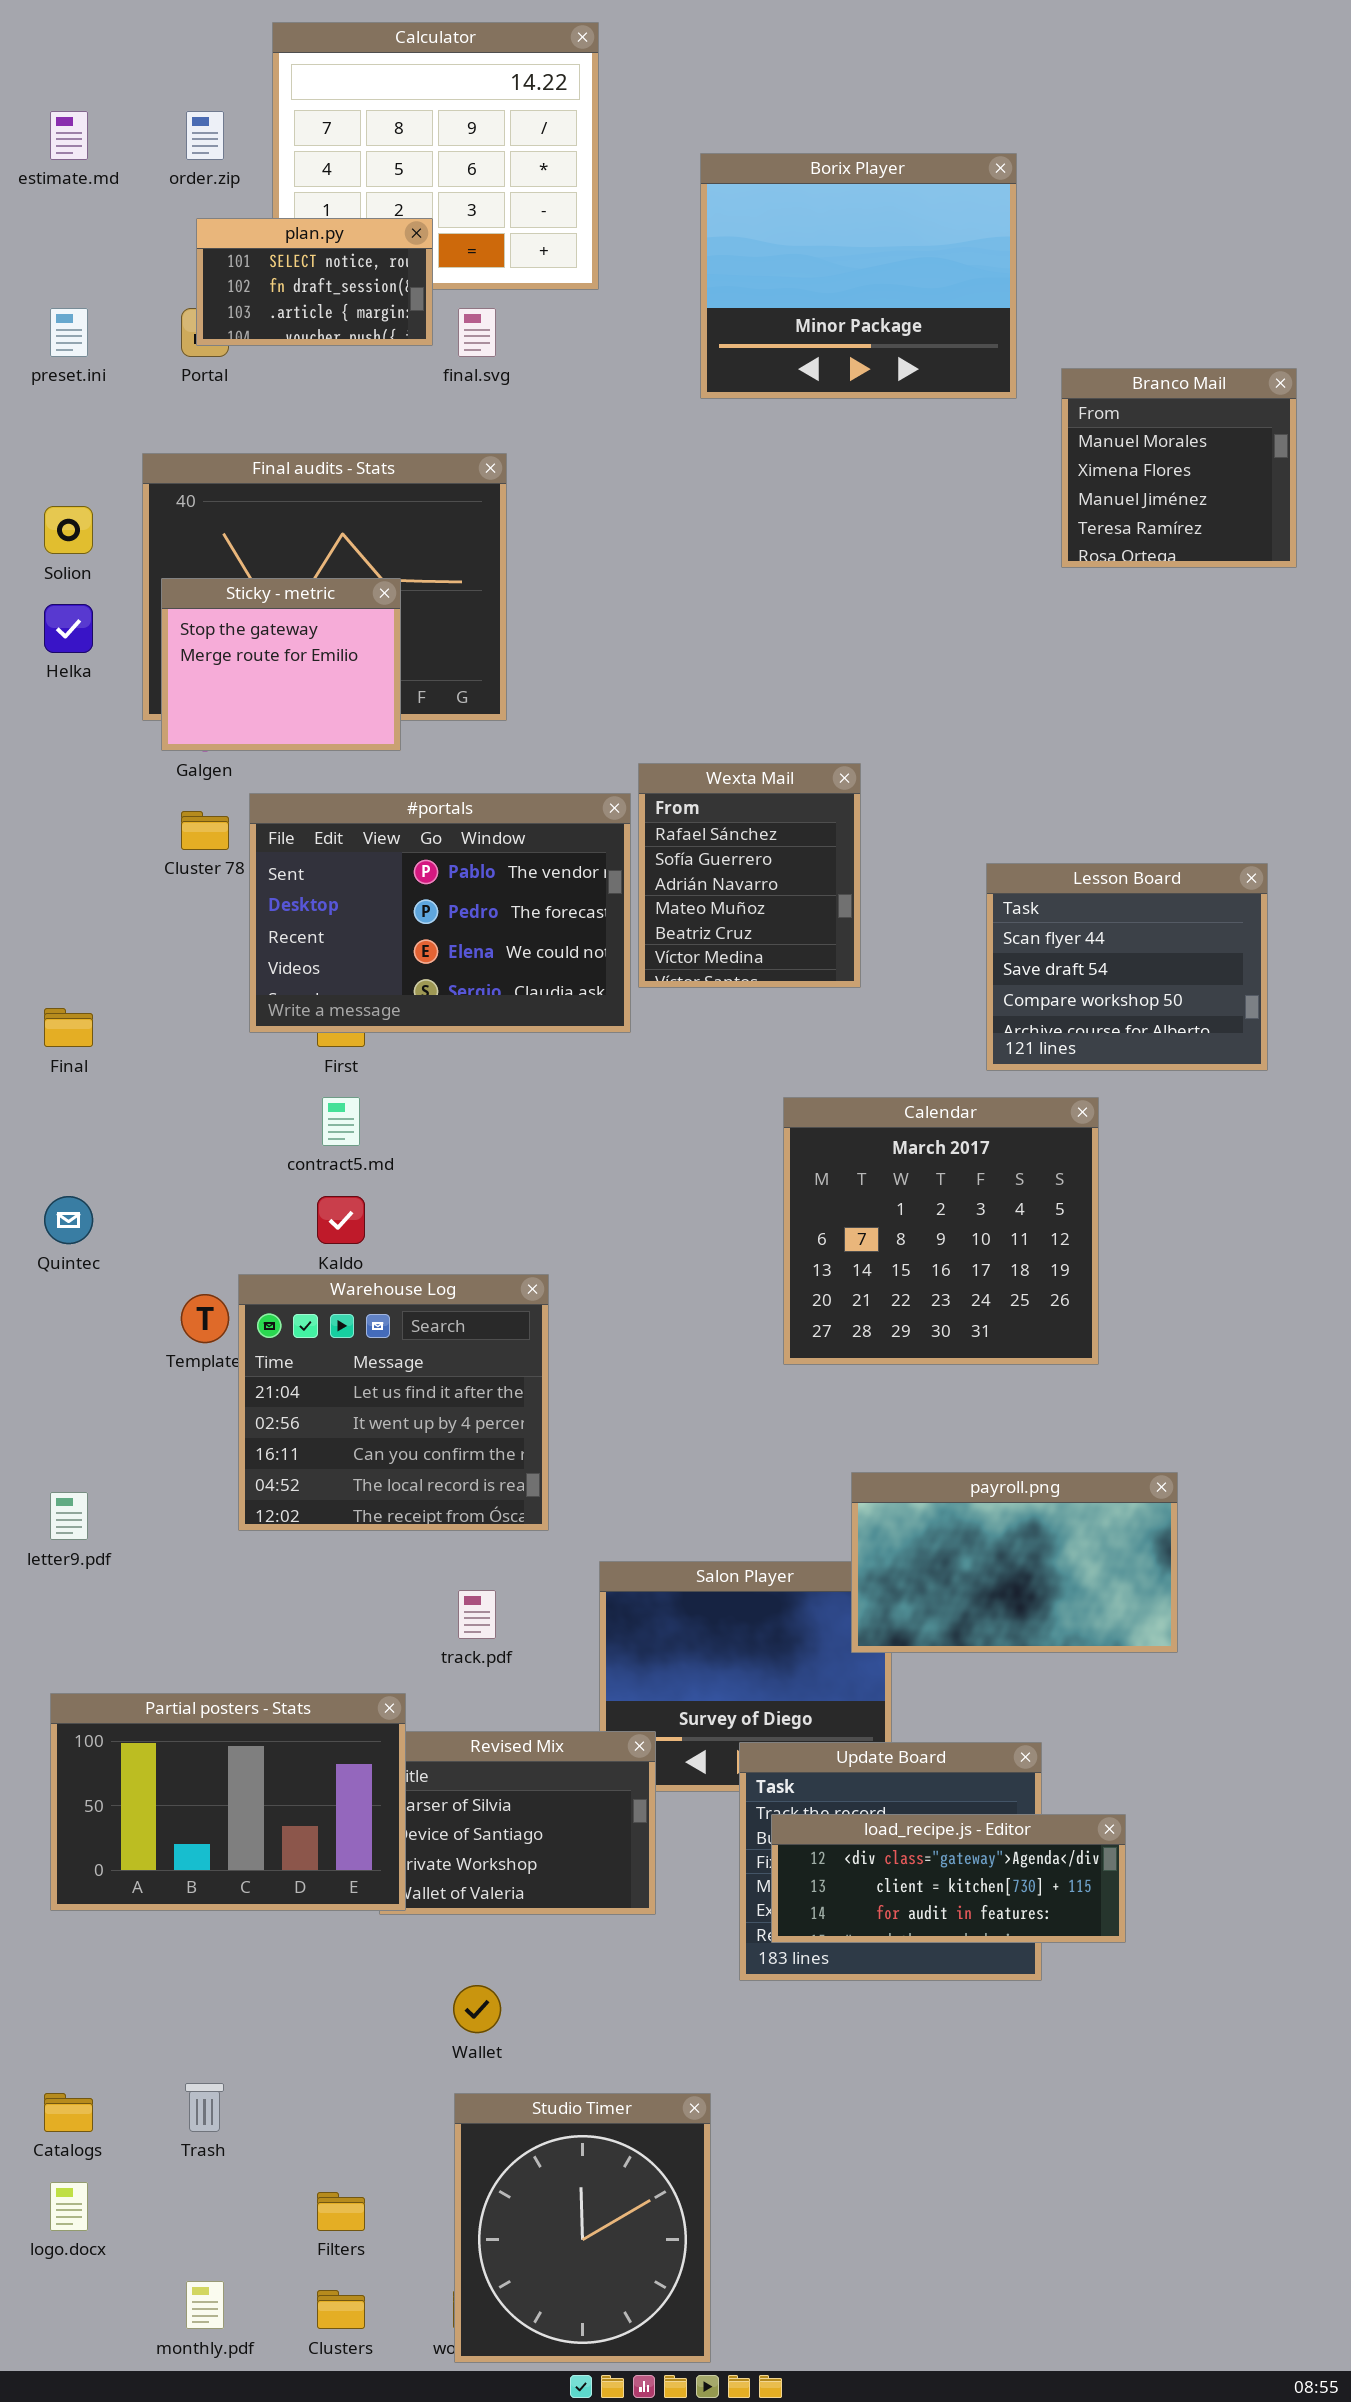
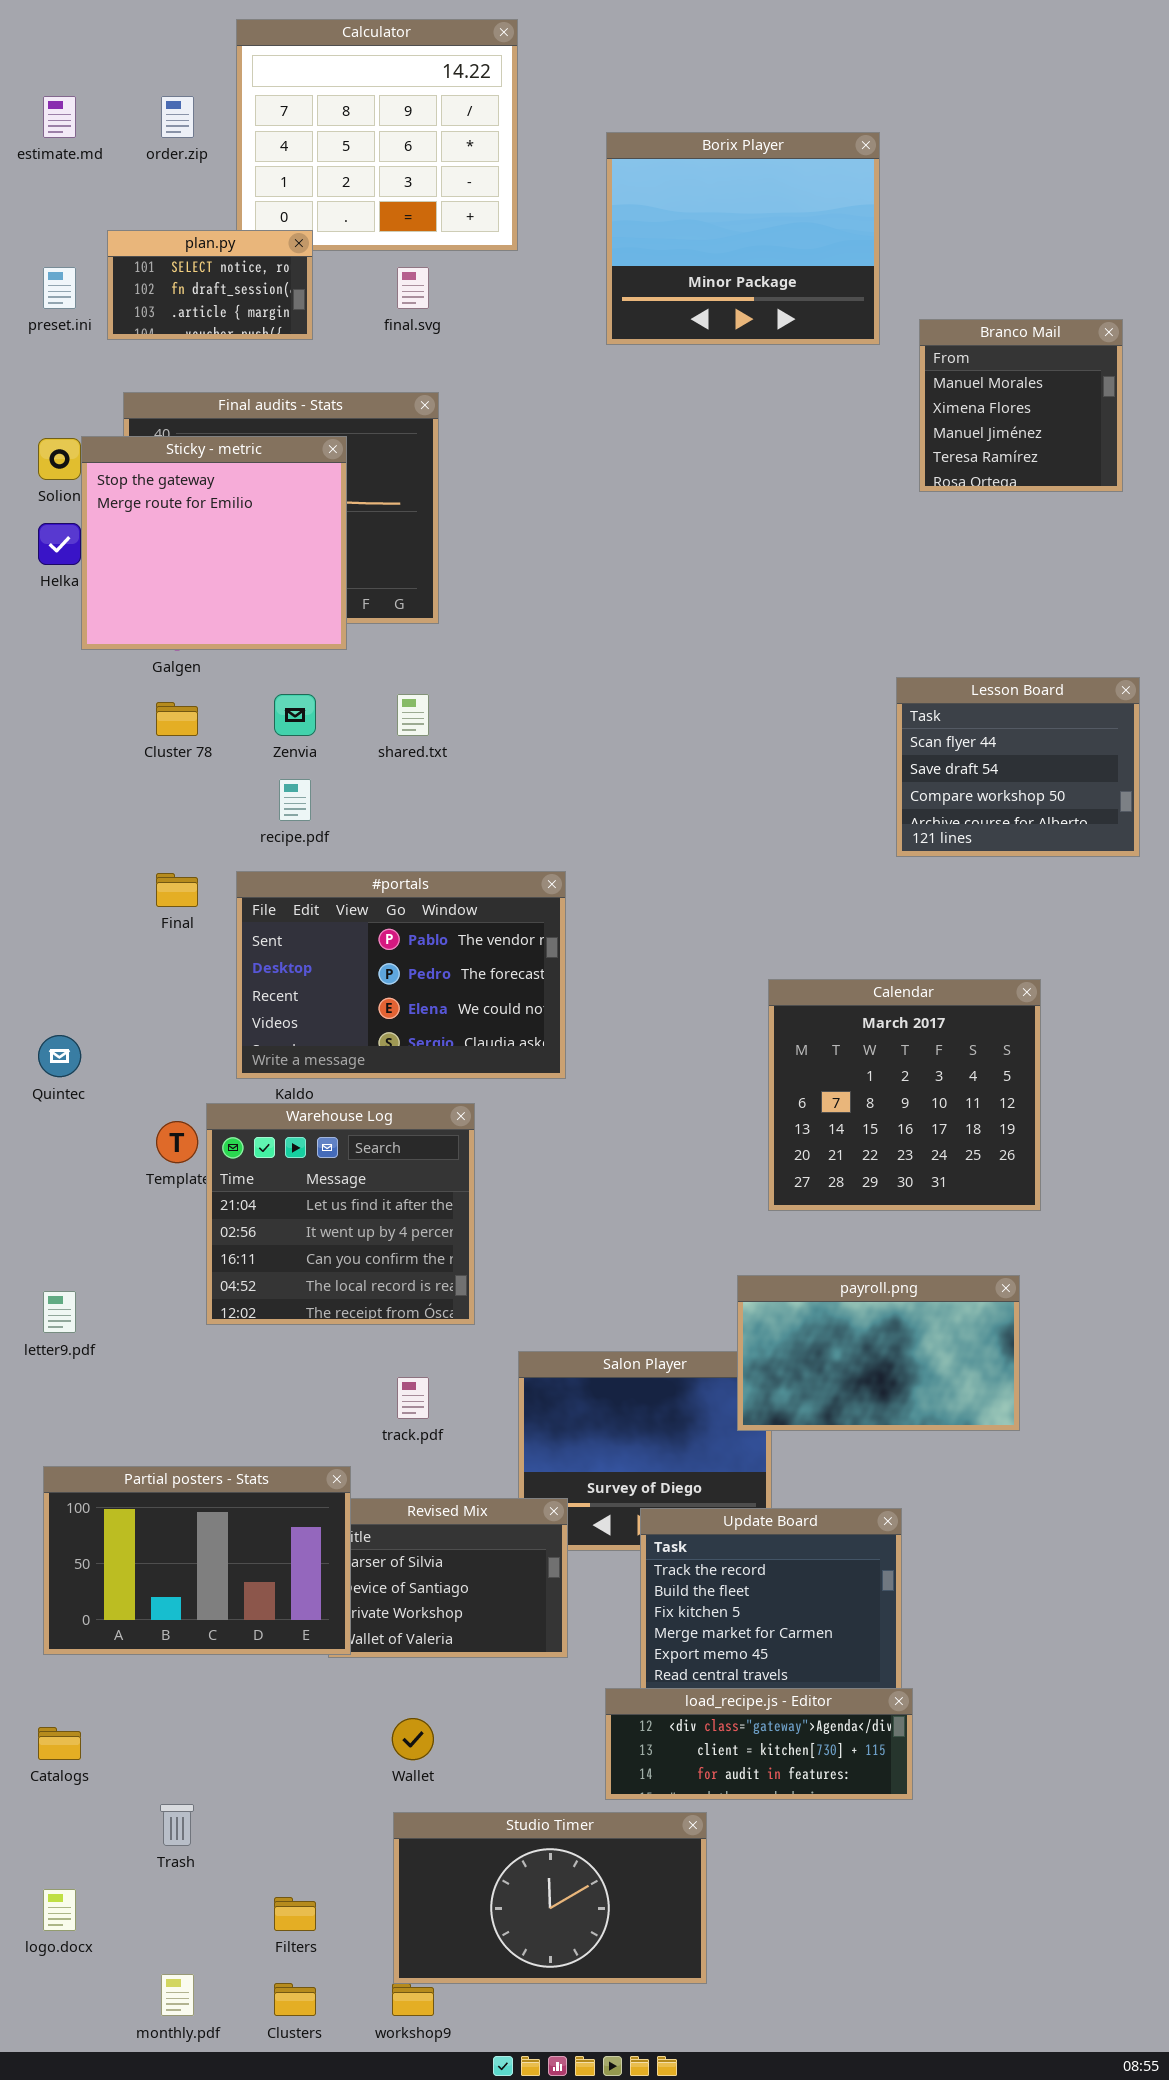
plan.py: [196,218,433,346] -> [107,230,313,340], moved
Sticky - metric: [161,578,401,751] -> [81,436,347,650], resized
Wexta Mail: [638,763,861,988] -> none, closed
#portals: [249,793,631,1033] -> [236,871,566,1079], moved
Lesson Board: [986,863,1268,1071] -> [896,677,1140,857], moved
Final: [44,1008,93,1047] -> [156,873,198,907], moved
Calendar: [783,1097,1099,1365] -> [768,979,1041,1211], moved
load_recipe.js - Editor: [771,1814,1126,1943] -> [605,1688,913,1800], moved
Catalogs: [44,2093,93,2132] -> [38,1727,81,1760], moved
Studio Timer: [454,2093,711,2363] -> [393,1812,707,1984], resized

